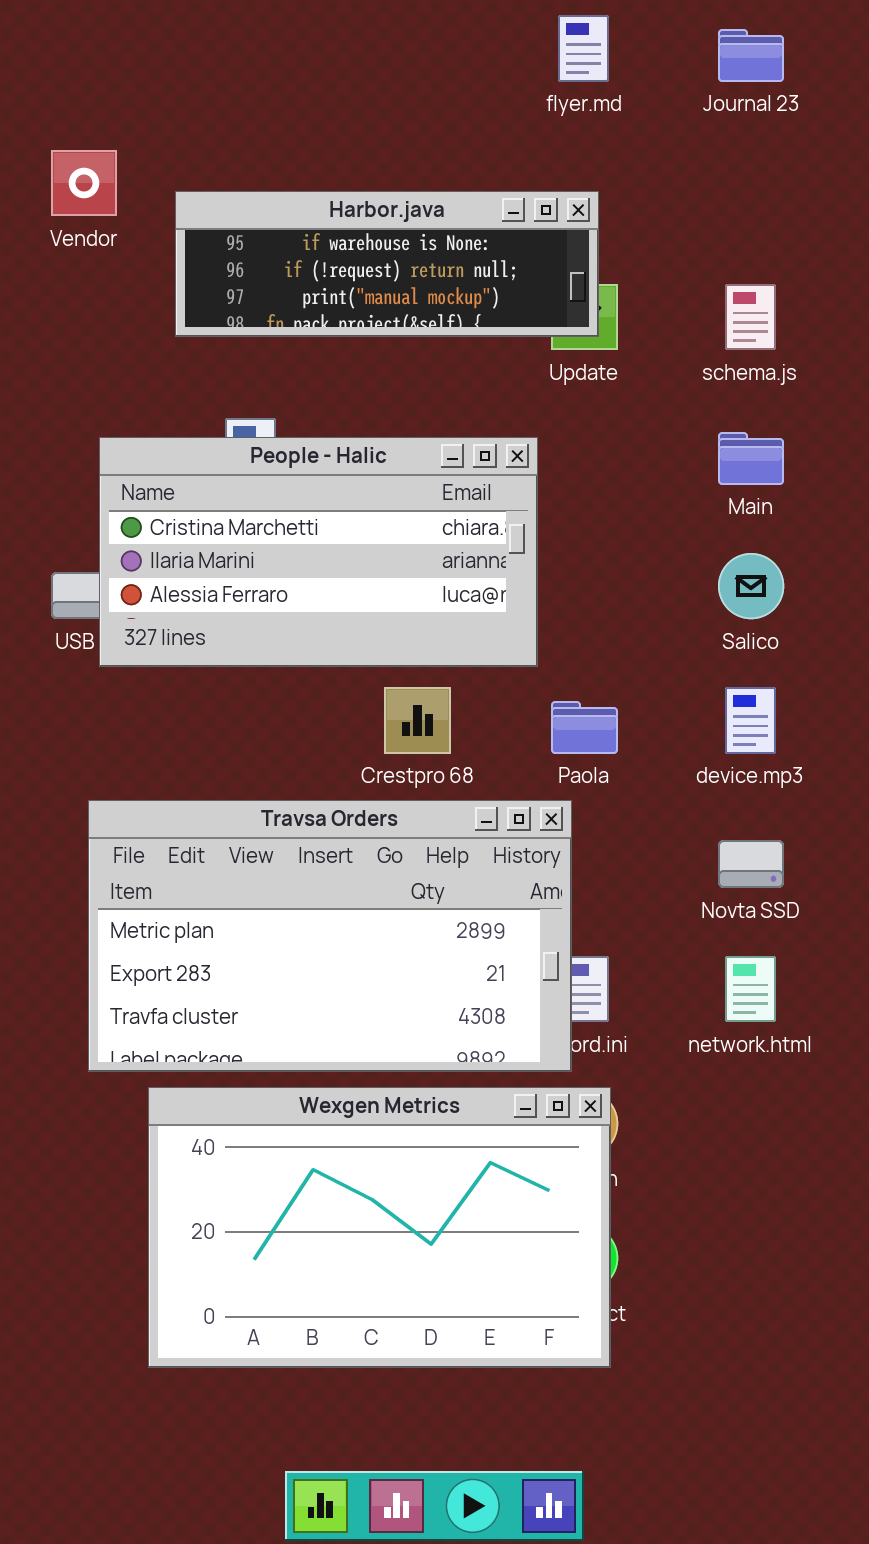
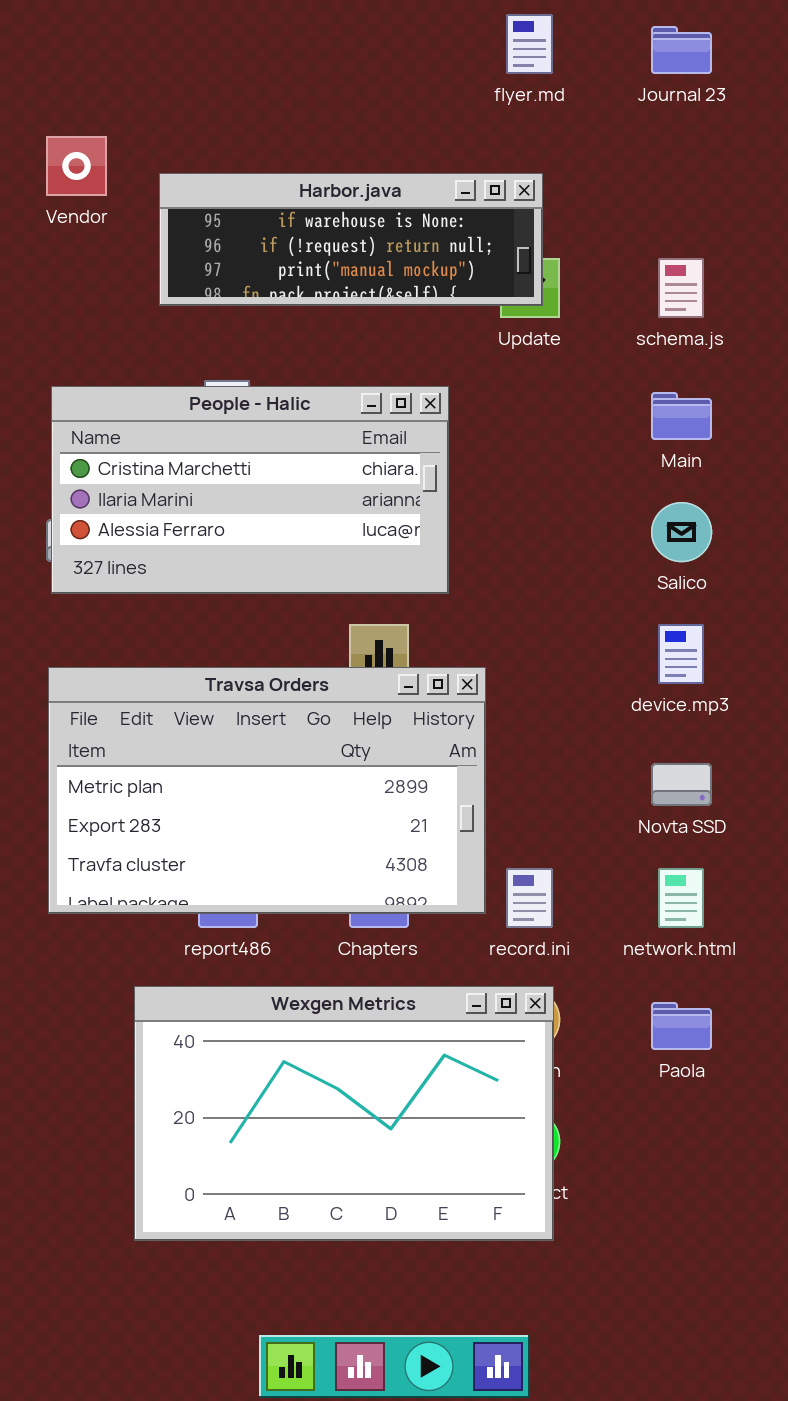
People - Halic: [99,437,538,667] -> [51,386,449,594], moved
Paola: [551,701,618,754] -> [651,1002,712,1050], moved
Travsa Orders: [88,800,572,1072] -> [48,667,486,914], moved

